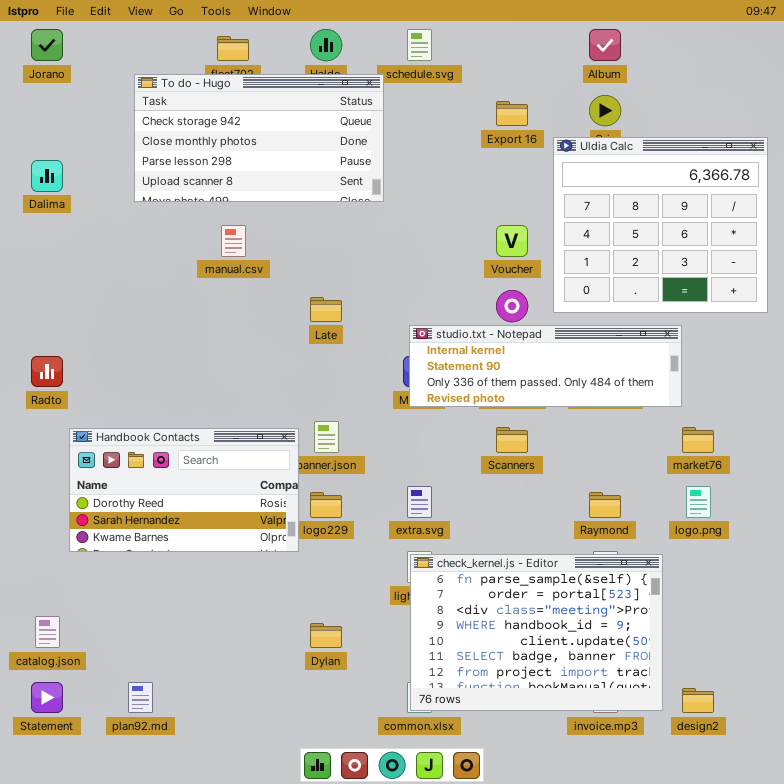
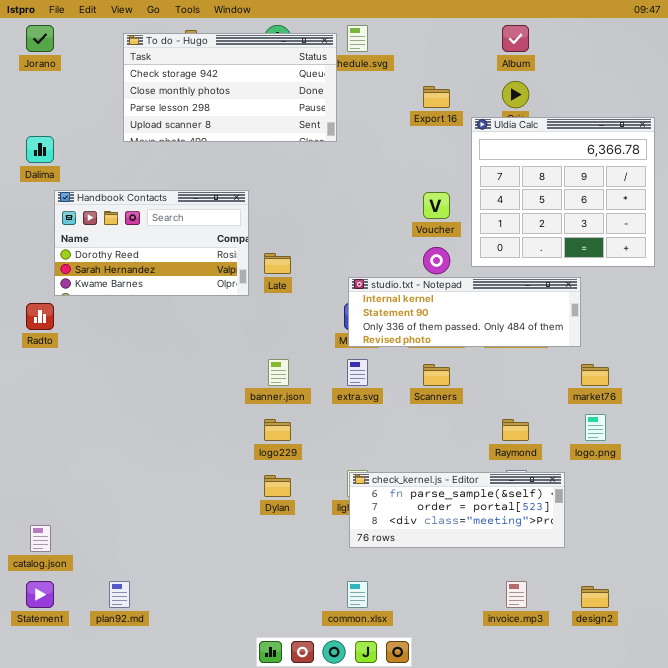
To do - Hugo: [134,74,384,202] -> [123,33,337,142], moved
Handbook Contacts: [69,428,299,552] -> [54,190,249,296], moved
extra.svg: [407,486,432,518] -> [347,359,368,386], moved
check_kernel.js - Editor: [410,554,663,711] -> [349,472,565,548], resized
Dylan: [310,623,342,648] -> [264,475,291,497], moved

